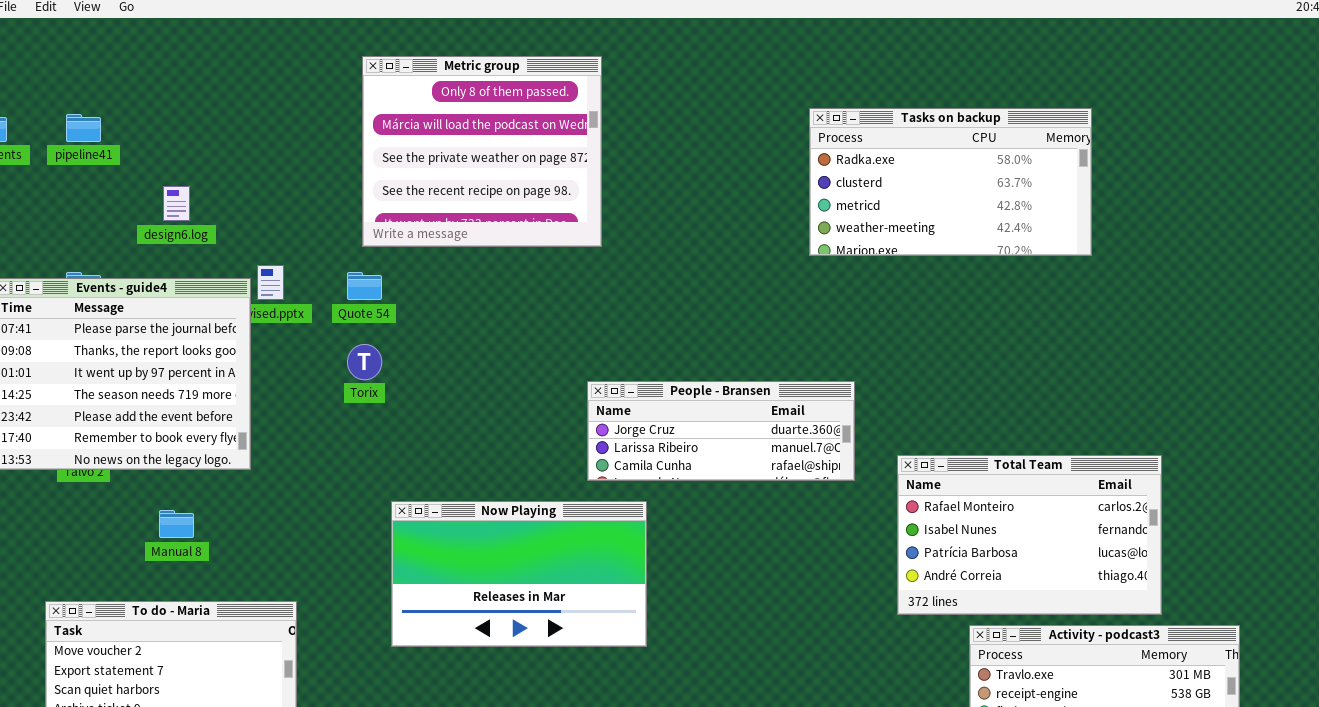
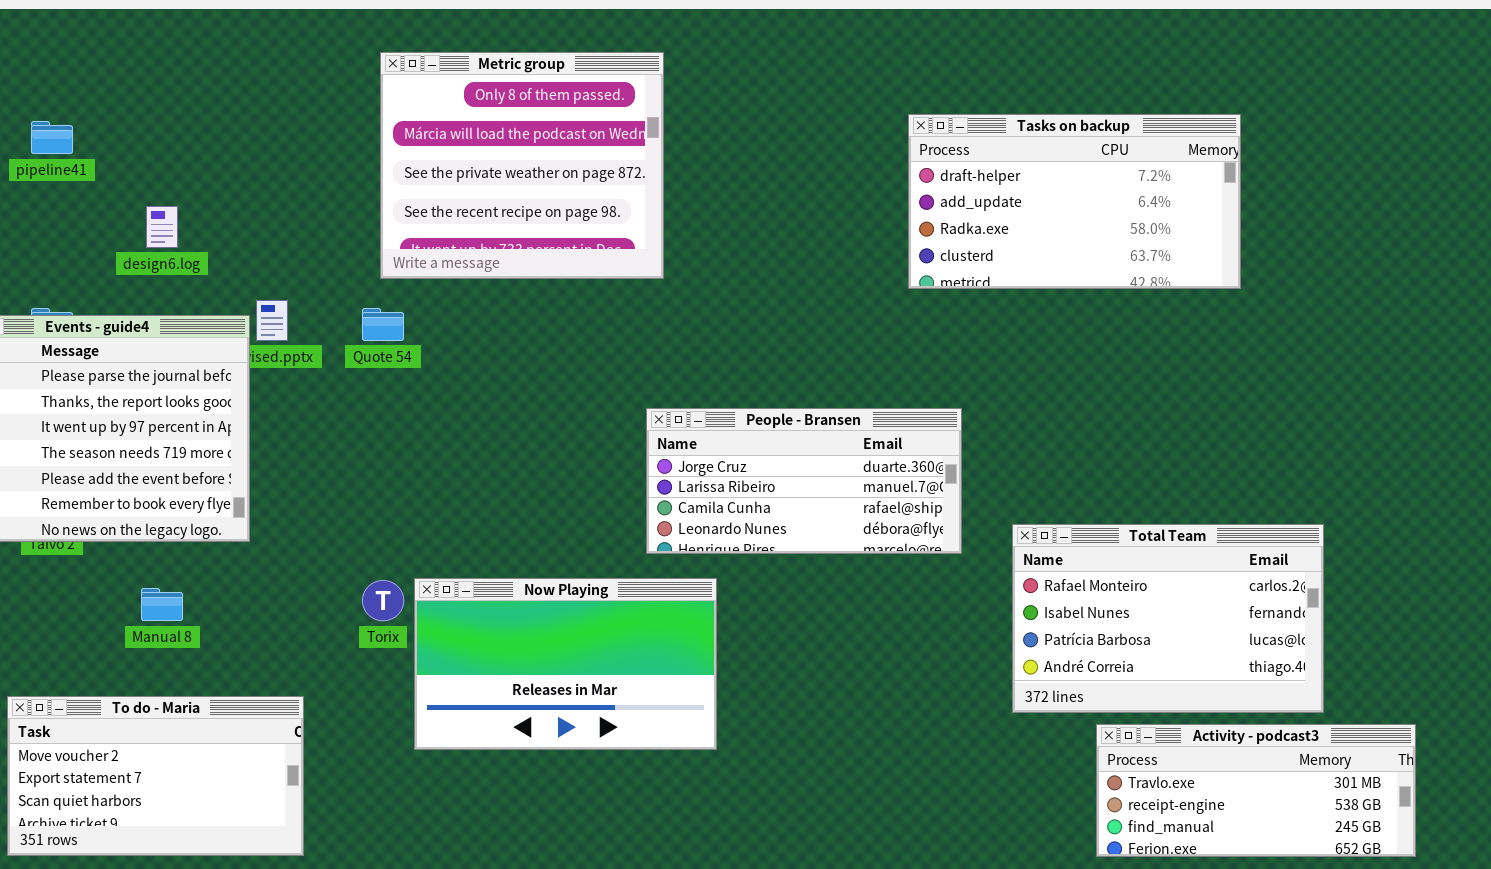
Tasks on backup: [809,108,1092,256] -> [908,114,1241,289], scrolled up 2 rows
Torix: [347,344,382,380] -> [362,580,404,621], moved
People - Bransen: [587,381,855,481] -> [646,408,962,554], resized

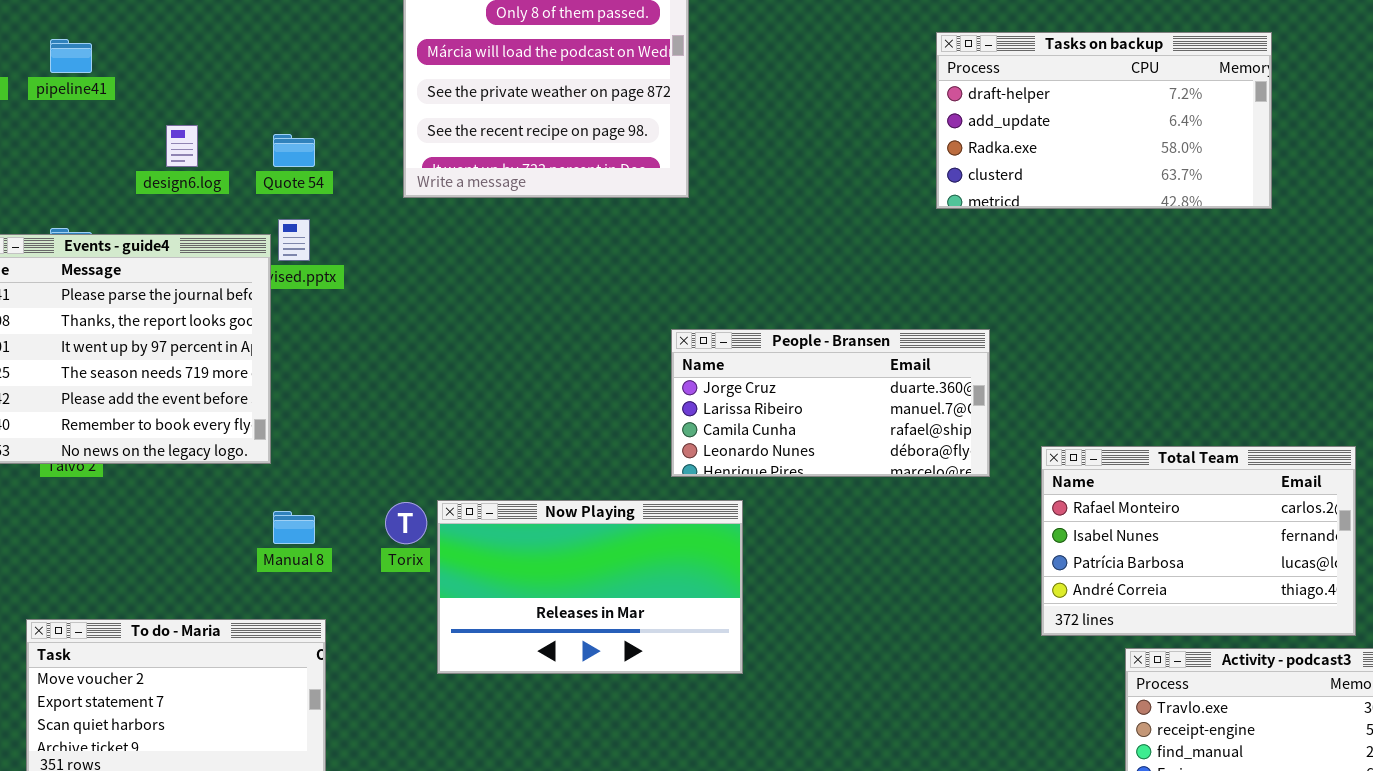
Quote 54: [362,308,404,341] -> [273,134,315,167], moved
Manual 8: [141,588,183,621] -> [273,511,315,544], moved

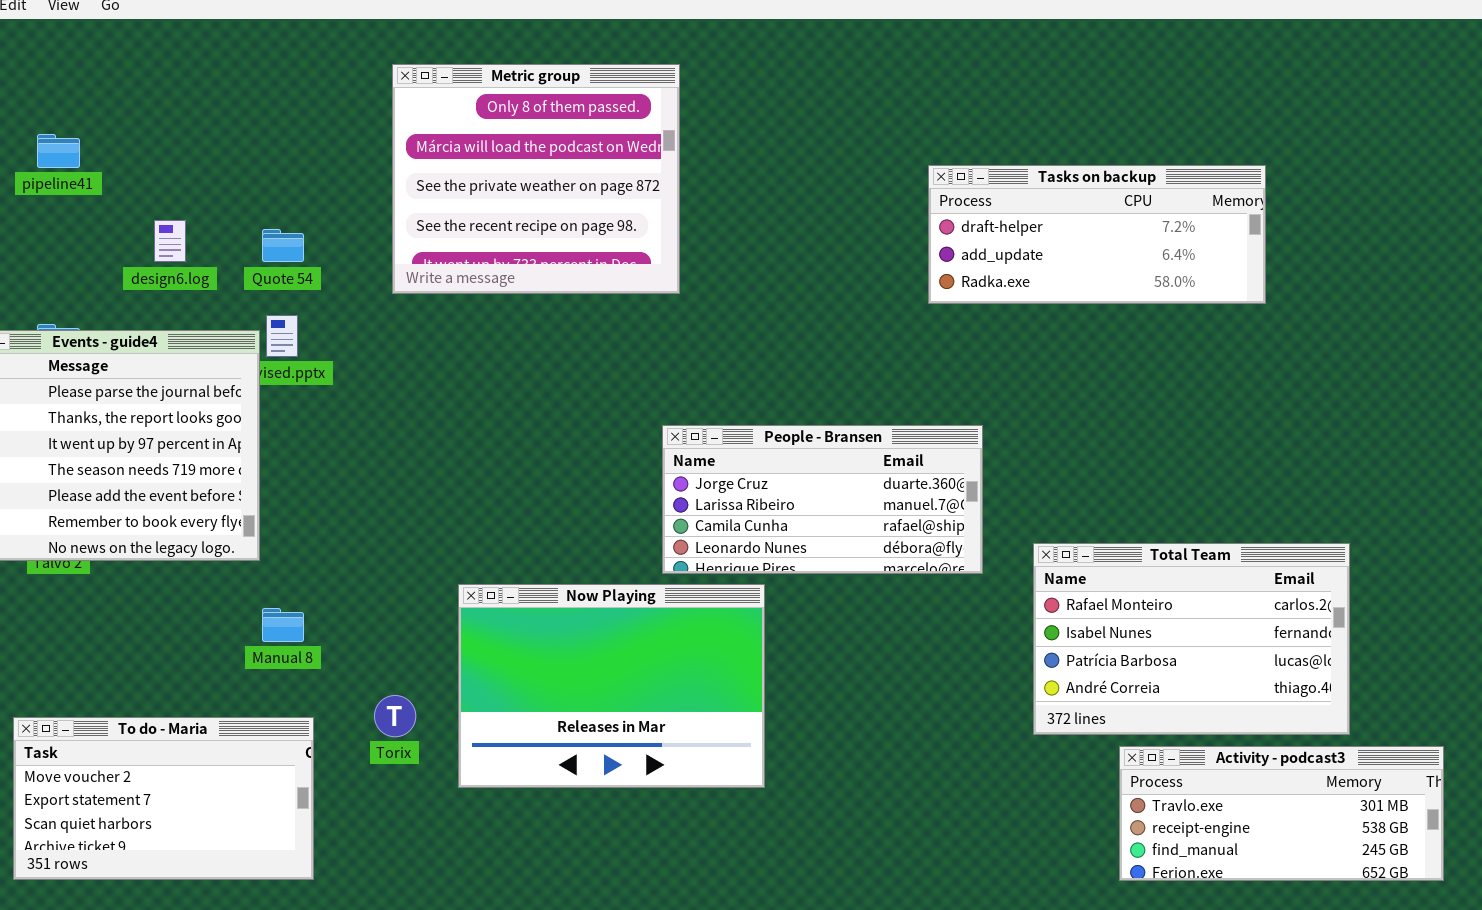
Tasks on backup: [936,32,1272,209] -> [928,165,1266,304], resized
Now Playing: [437,500,743,674] -> [458,584,765,788], moved, resized
Torix: [385,502,427,544] -> [374,695,416,737], moved

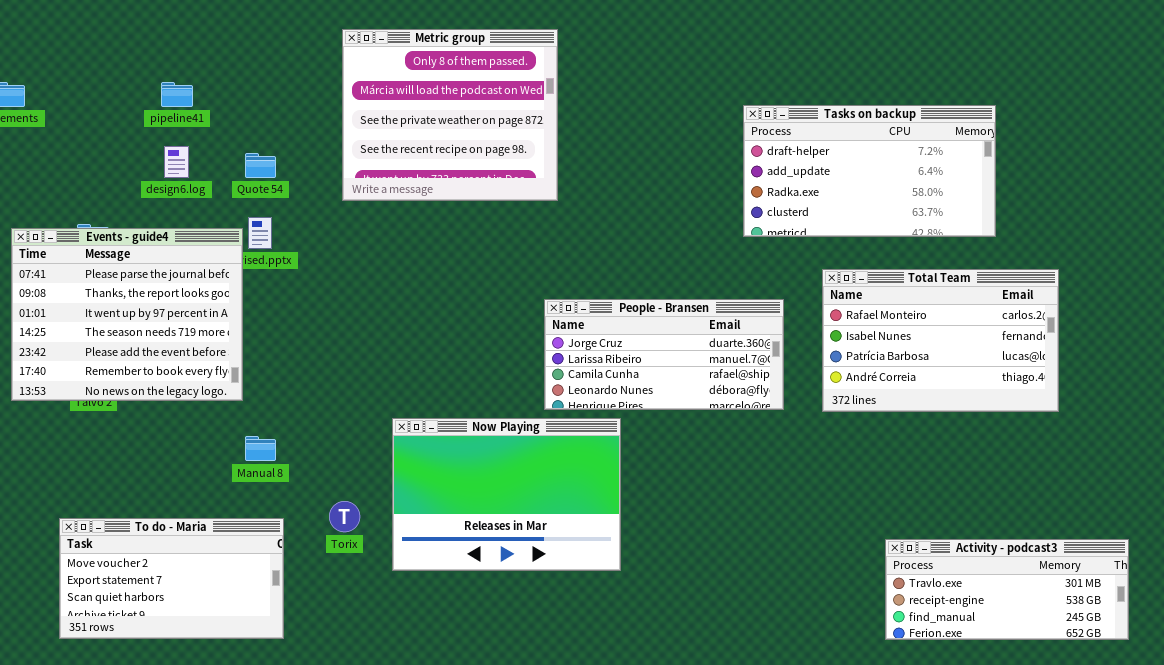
pipeline41: [37,134,80,168] -> [161,82,193,107], moved
Tasks on backup: [928,165,1266,304] -> [743,105,996,237], resized
Total Team: [1033,543,1350,735] -> [822,269,1059,412], moved

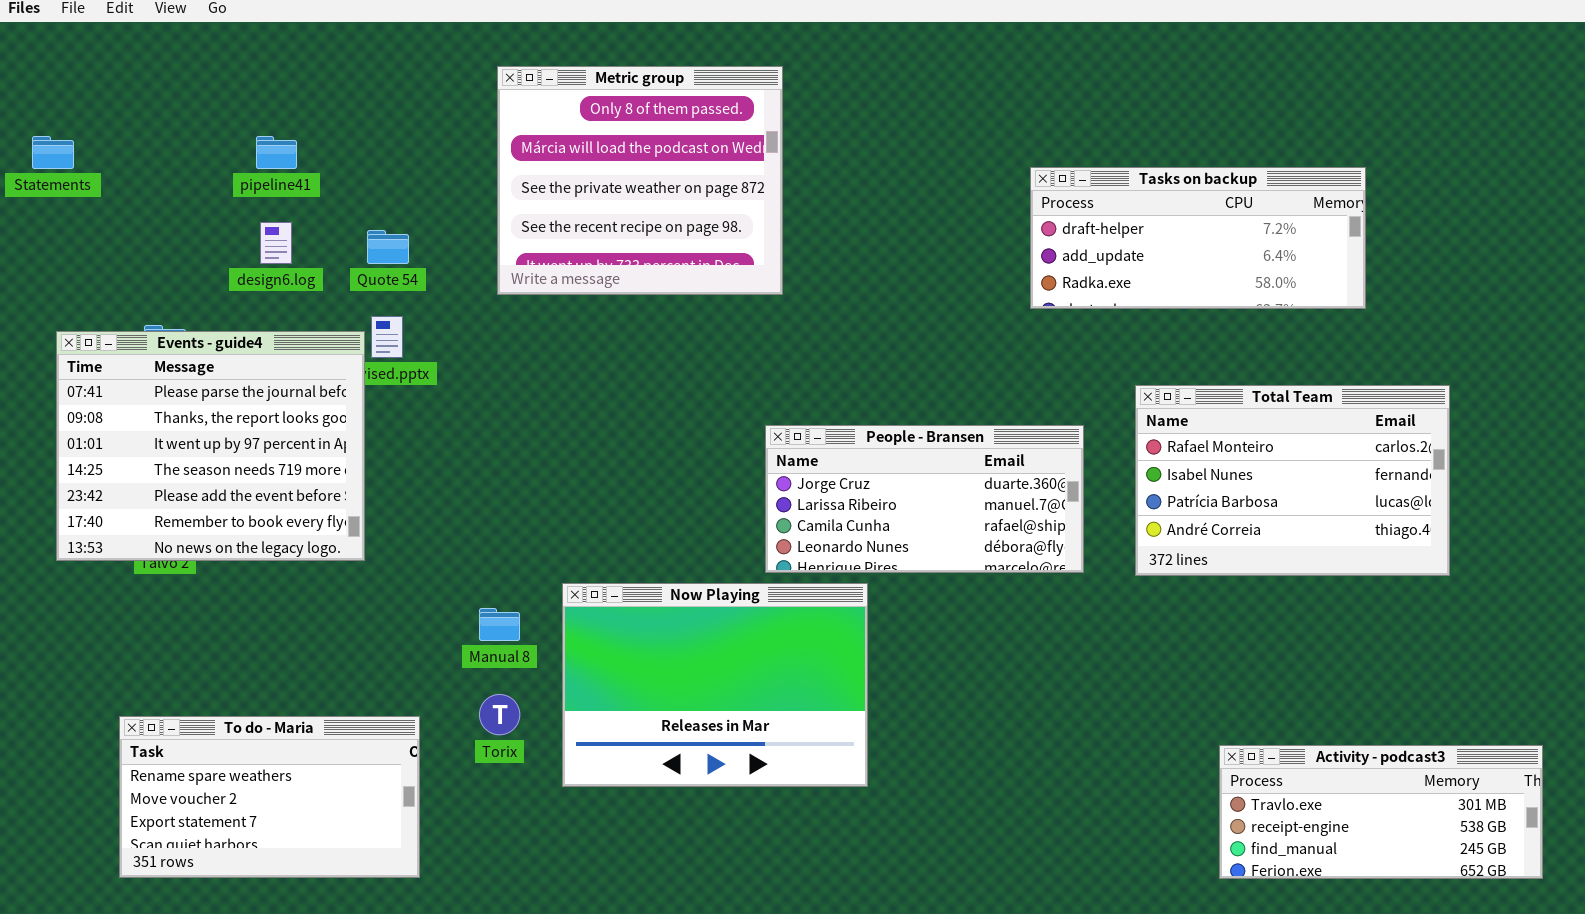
Tasks on backup: [743,105,996,237] -> [1030,167,1366,309], resized
Manual 8: [245,436,276,461] -> [479,608,520,641], moved
To do - Maria: [59,518,284,639] -> [119,716,420,878], scrolled up 1 row

